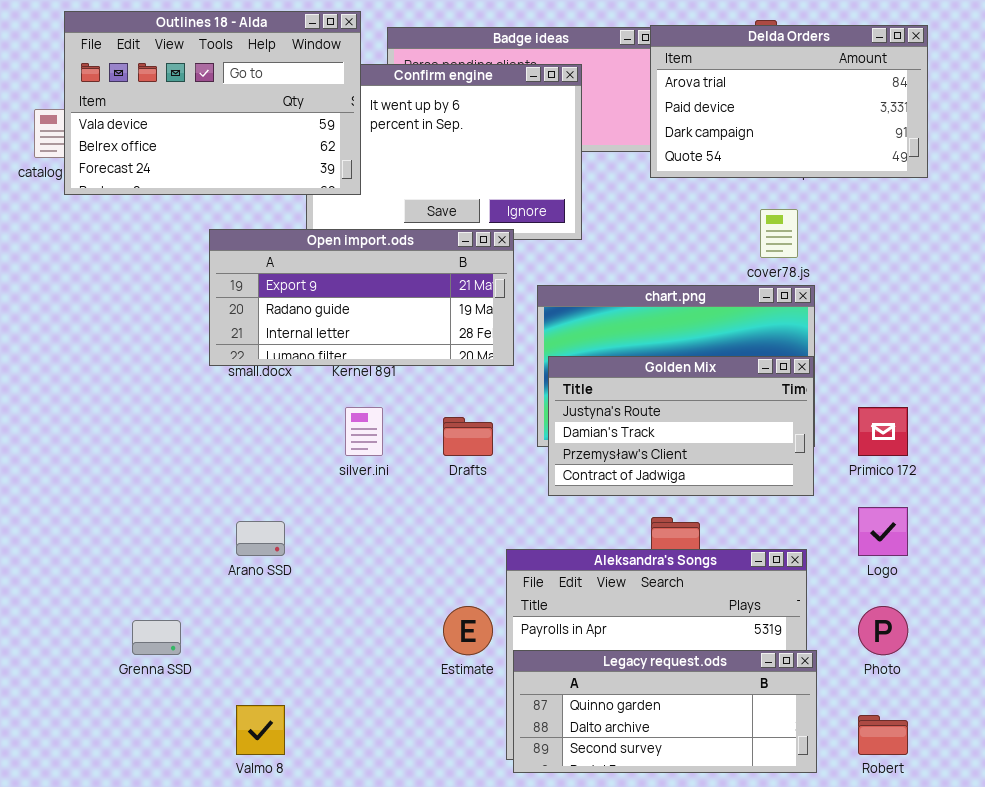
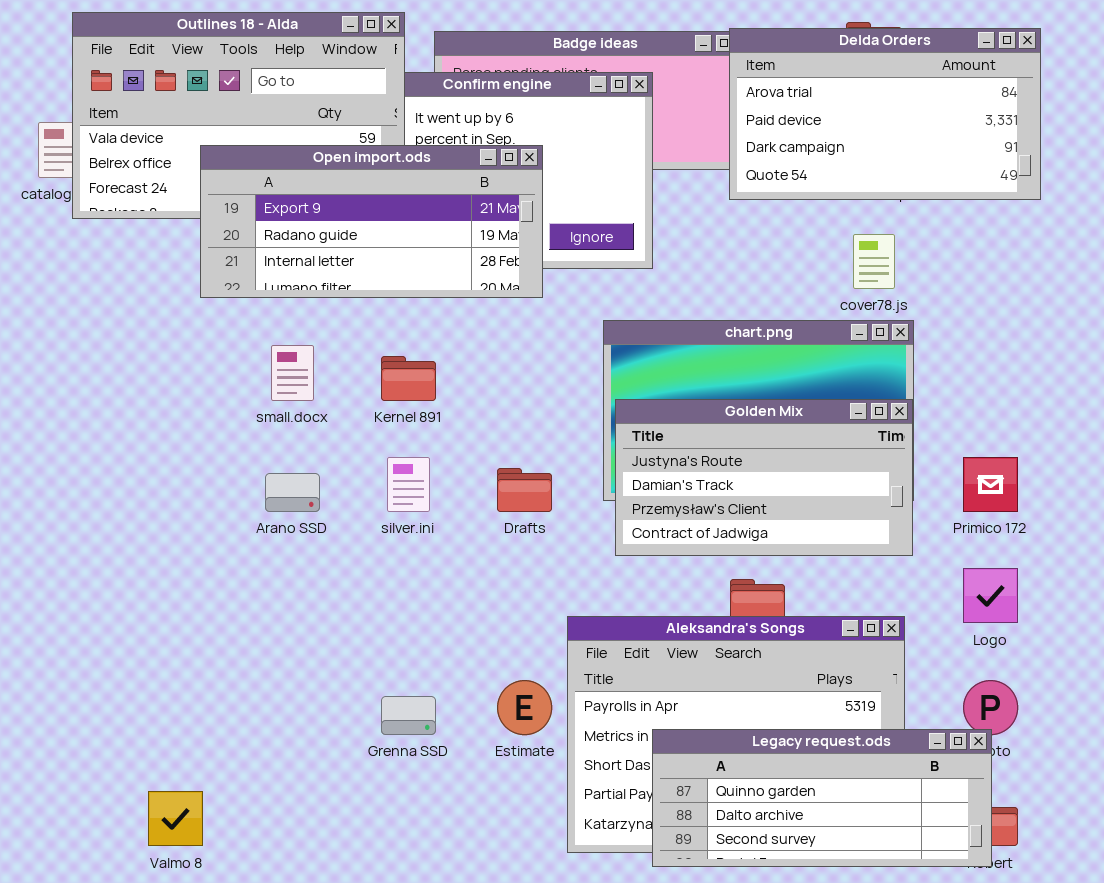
Open import.ods: [209,229,514,366] -> [200,145,543,298], moved
Arano SSD: [236,521,285,556] -> [265,473,320,512], moved
Grenna SSD: [132,620,181,655] -> [381,696,436,735], moved
Legacy request.ods: [513,650,817,773] -> [652,729,992,867], moved
Valmo 8: [236,705,285,755] -> [148,791,203,846], moved

